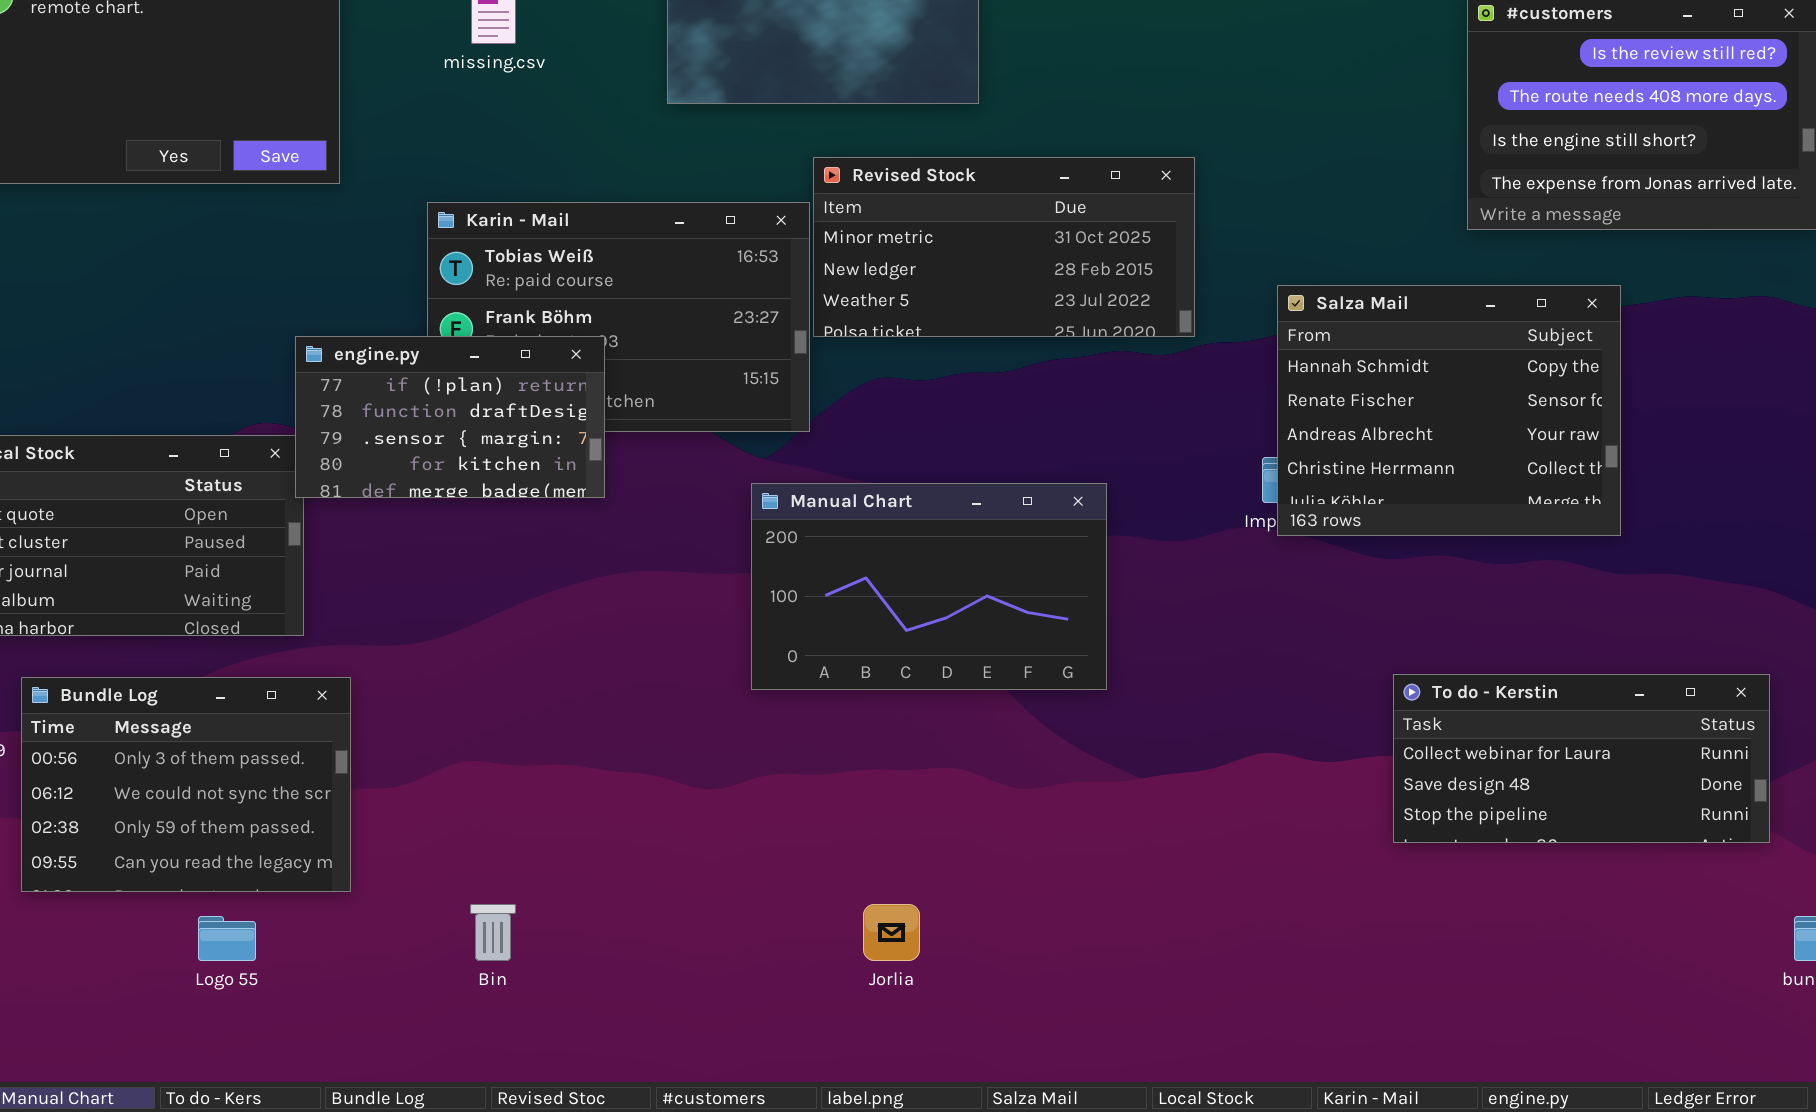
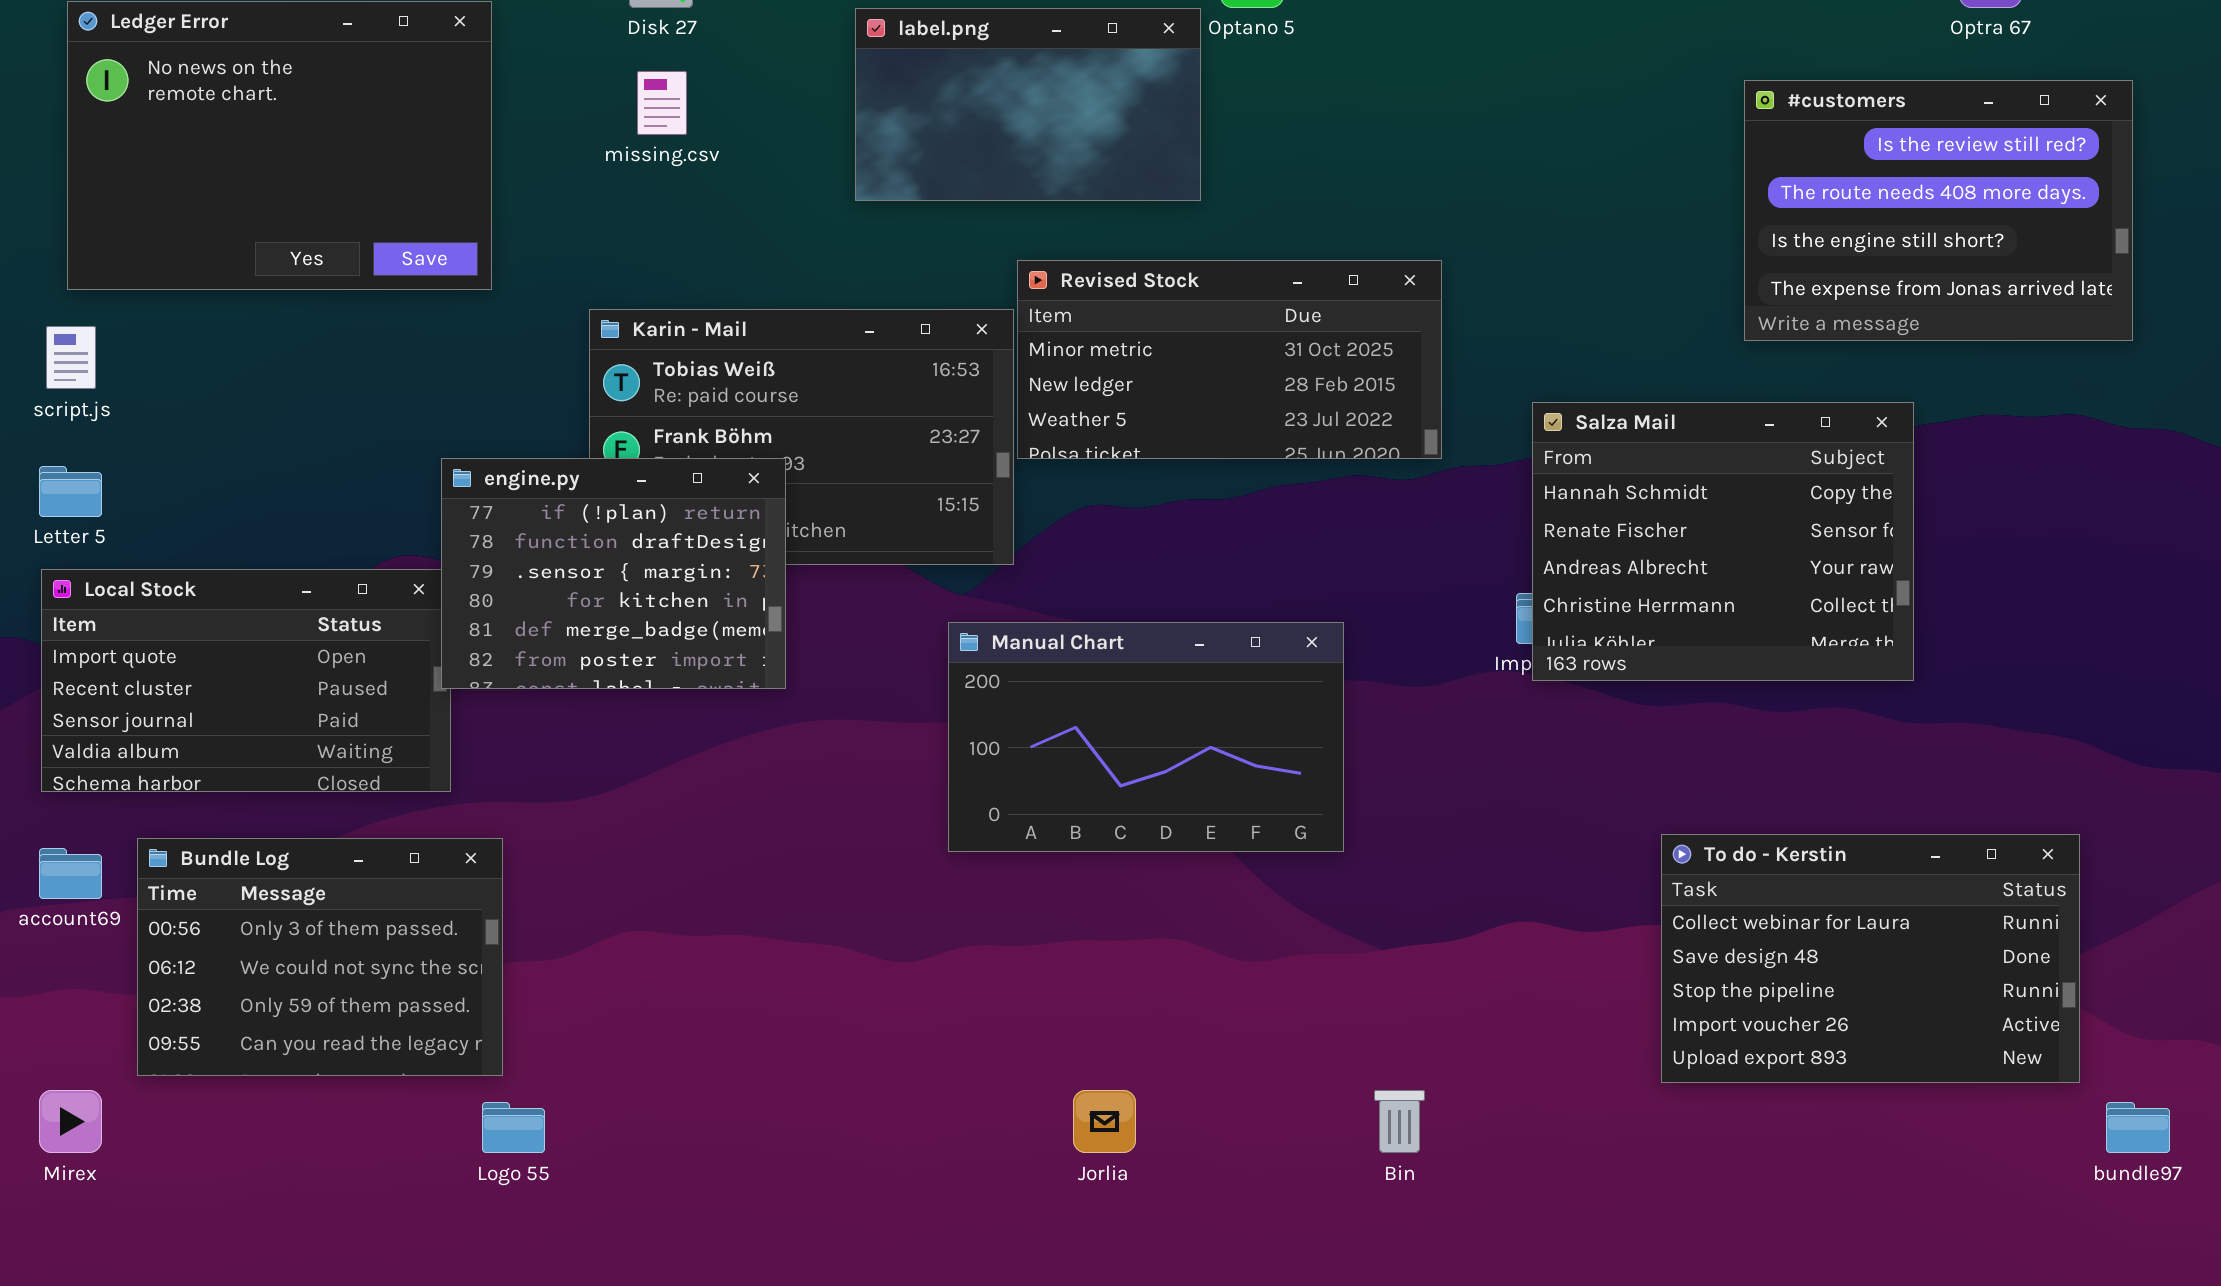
engine.py: [295,336,605,498] -> [441,458,786,689], resized
To do - Kerstin: [1393,674,1770,843] -> [1661,834,2080,1083], resized
Bin: [470,904,516,961] -> [1374,1090,1425,1153], moved
Logo 55: [198,916,256,961] -> [482,1102,545,1153], moved

